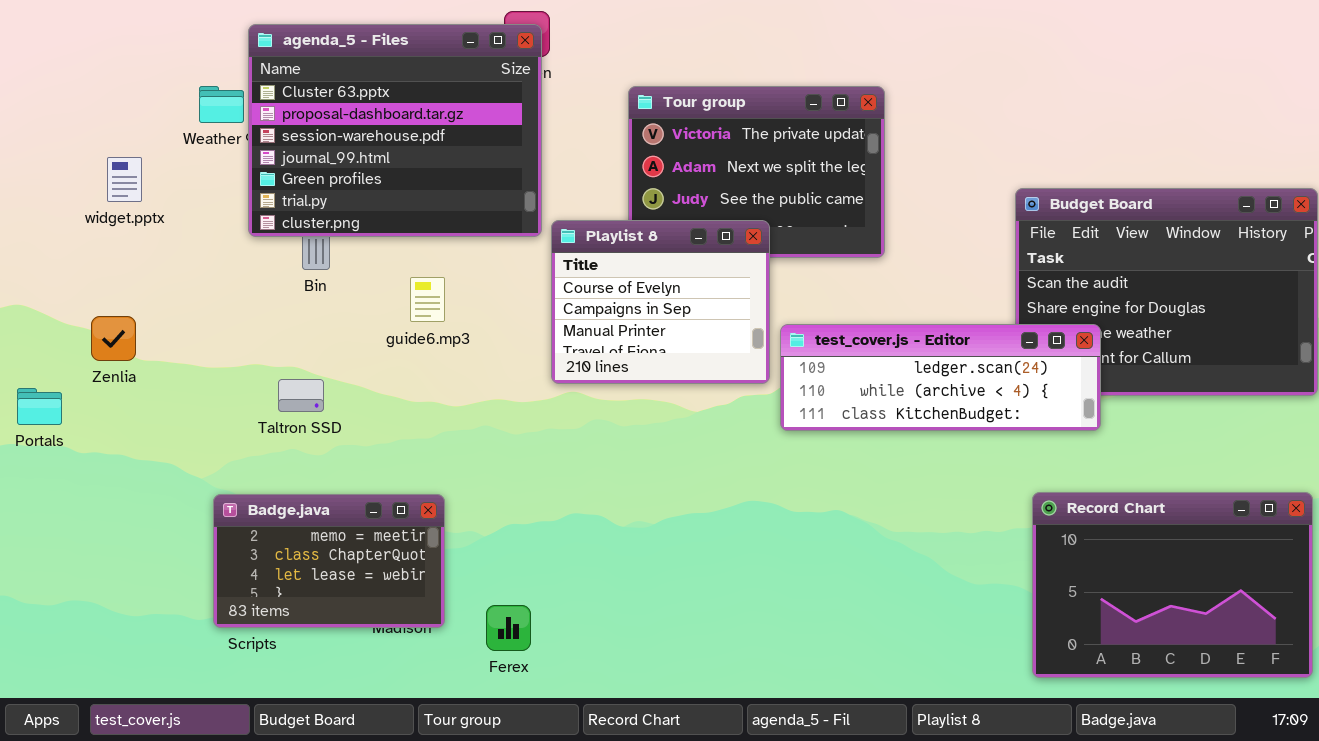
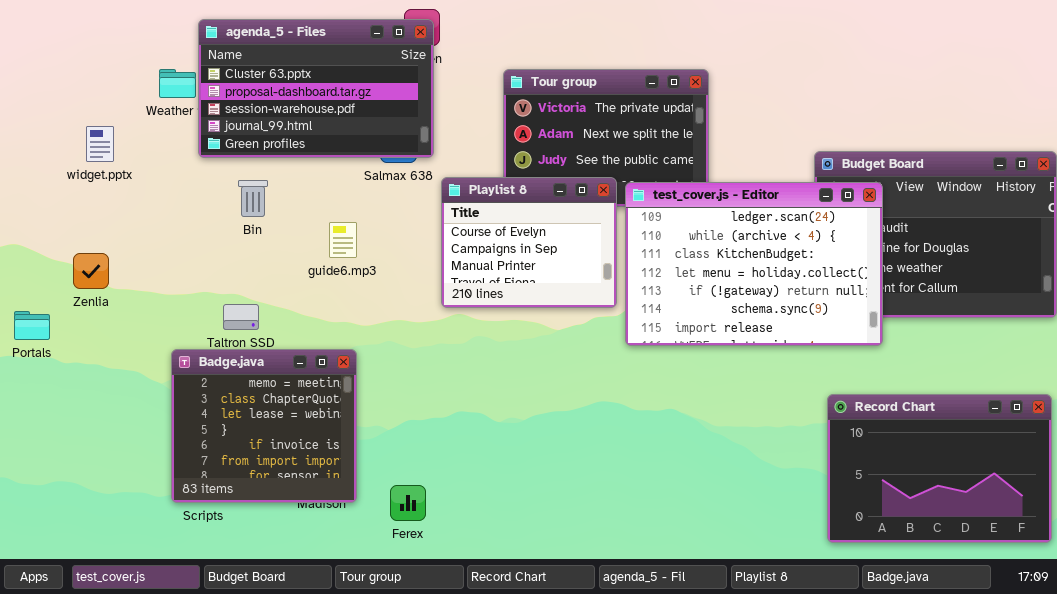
agenda_5 - Files: [248,24,542,237] -> [198,19,434,158], resized
test_cover.js - Editor: [780,324,1101,431] -> [625,182,883,346], resized
Badge.java: [213,494,445,628] -> [171,349,357,503], resized

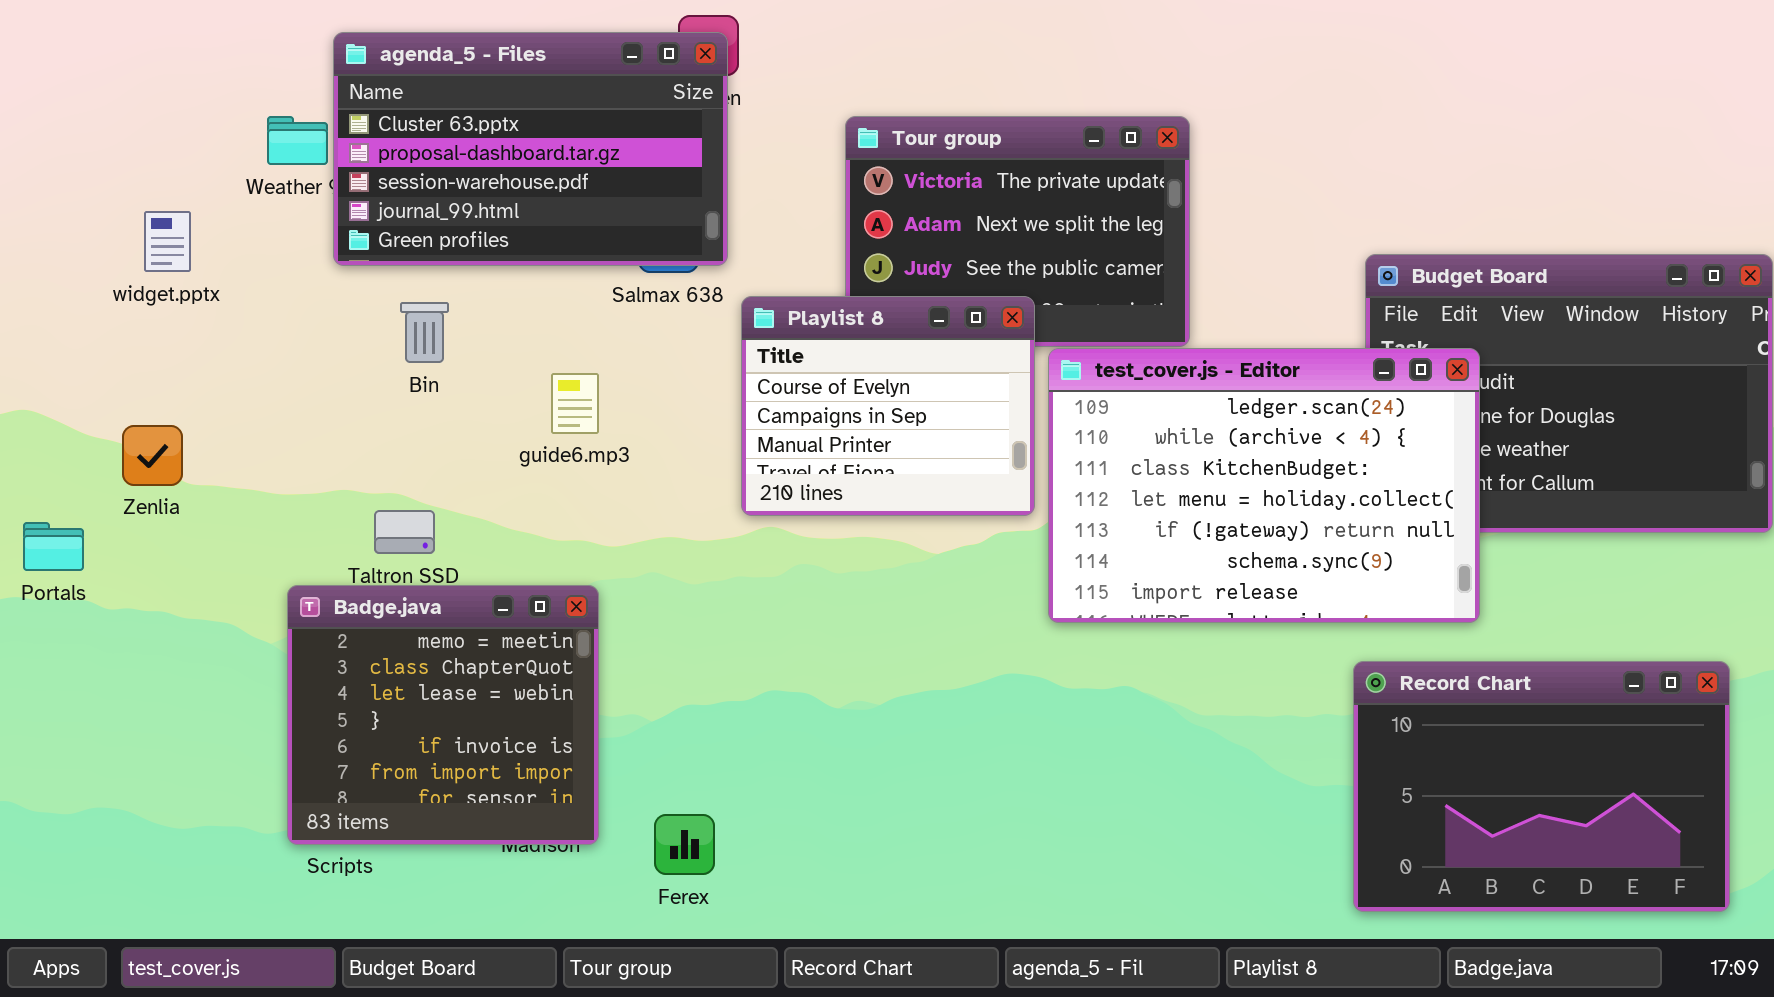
test_cover.js - Editor: [625,182,883,346] -> [1048,348,1480,623], moved
Record Chart: [827,394,1052,543] -> [1353,661,1730,912], moved

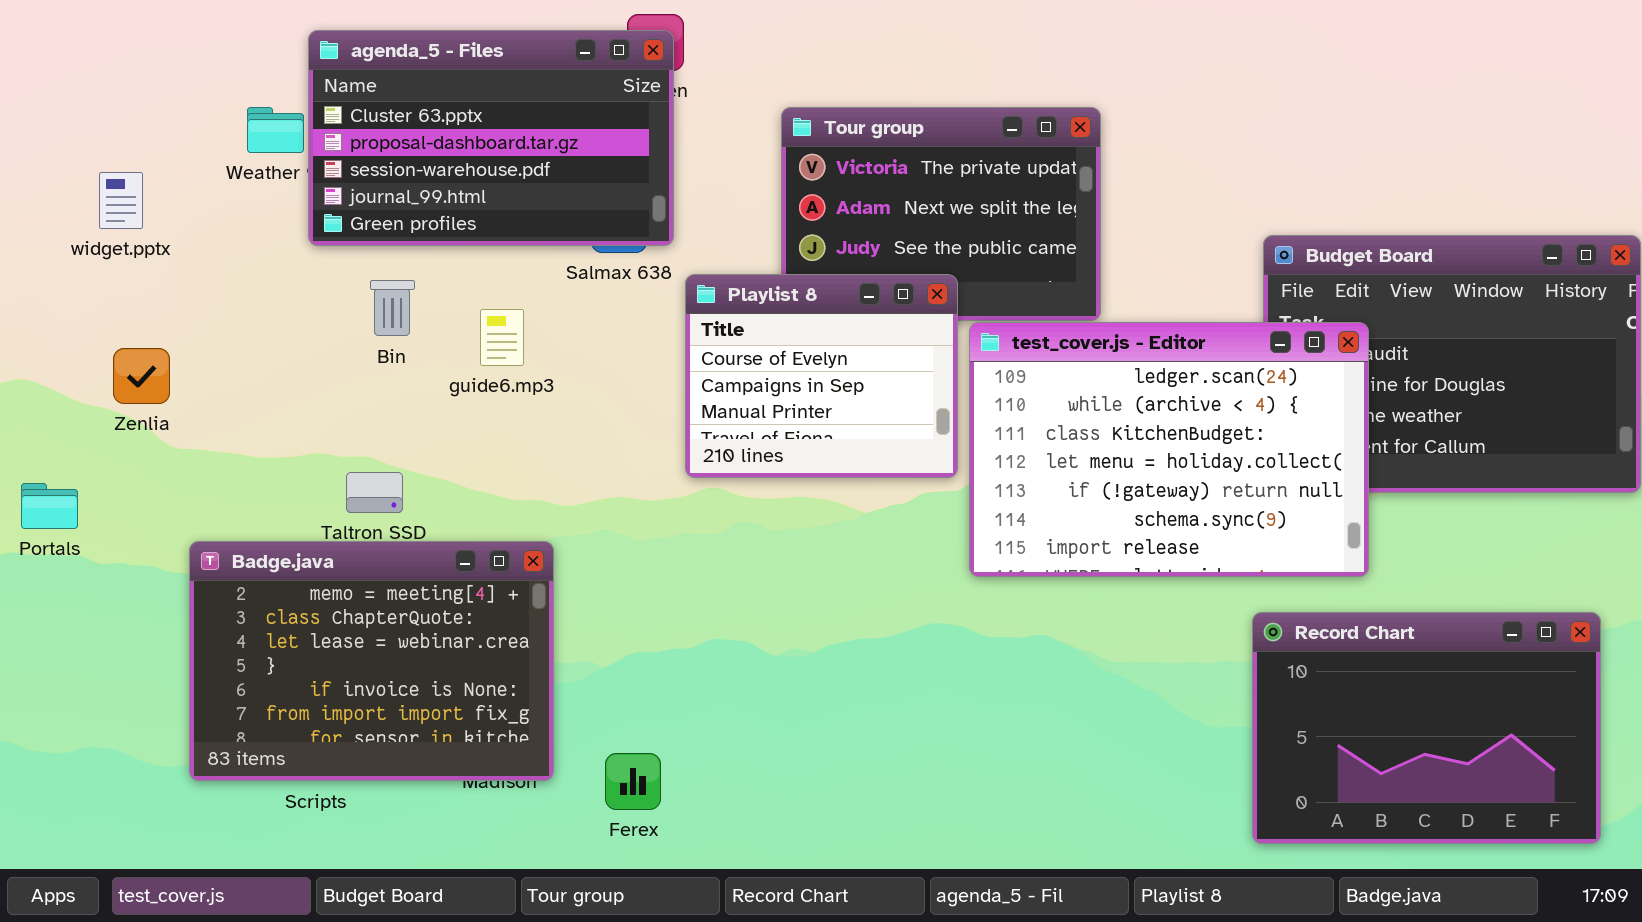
widget.pptx: [144,211,191,272] -> [99,172,143,229], moved
guide6.mp3: [551,373,599,434] -> [480,309,524,366], moved
Zenlia: [122,425,183,486] -> [113,348,170,404], moved
Badge.java: [287,585,599,845] -> [189,541,554,781], resized

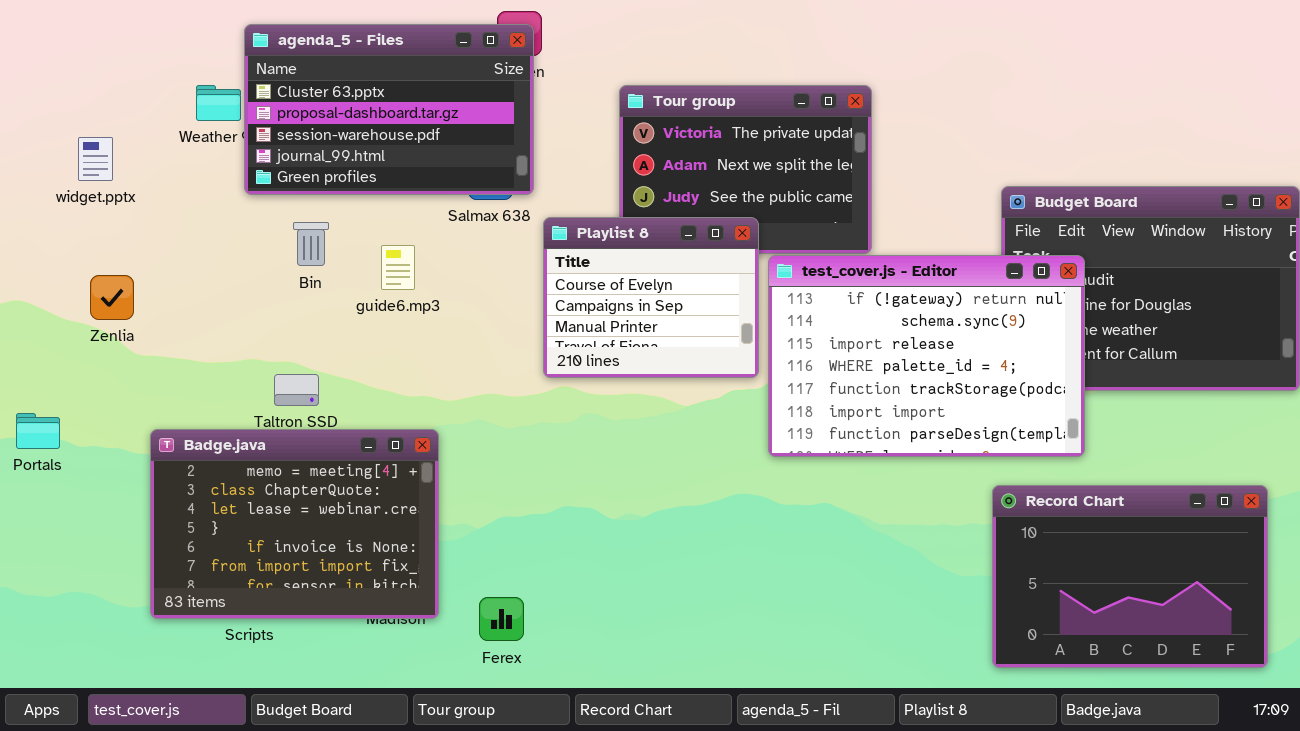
test_cover.js - Editor: [969,322,1369,577] -> [768,255,1085,457], scrolled down 4 rows
Portals: [21,483,78,529] -> [16,413,60,449], moved

